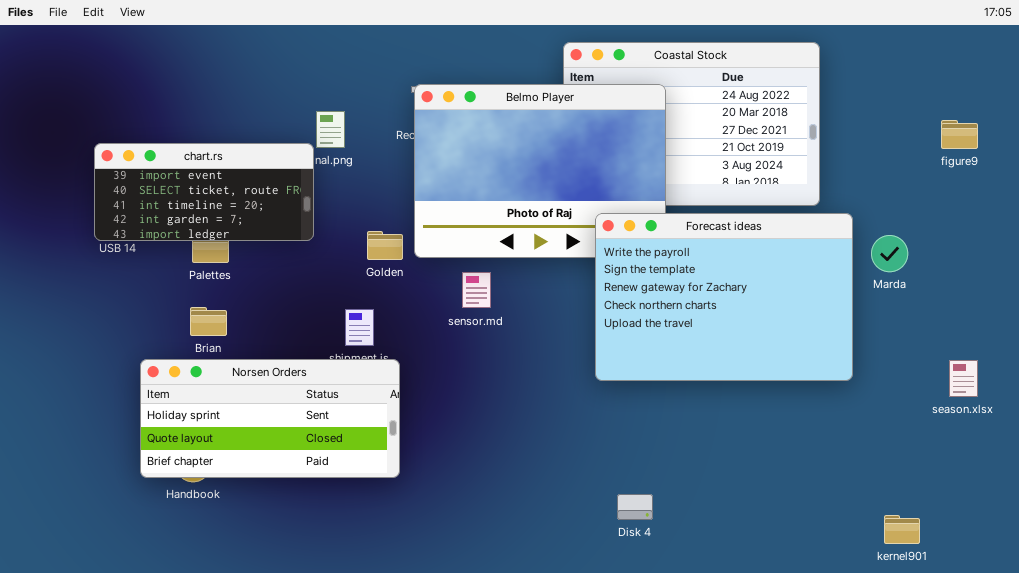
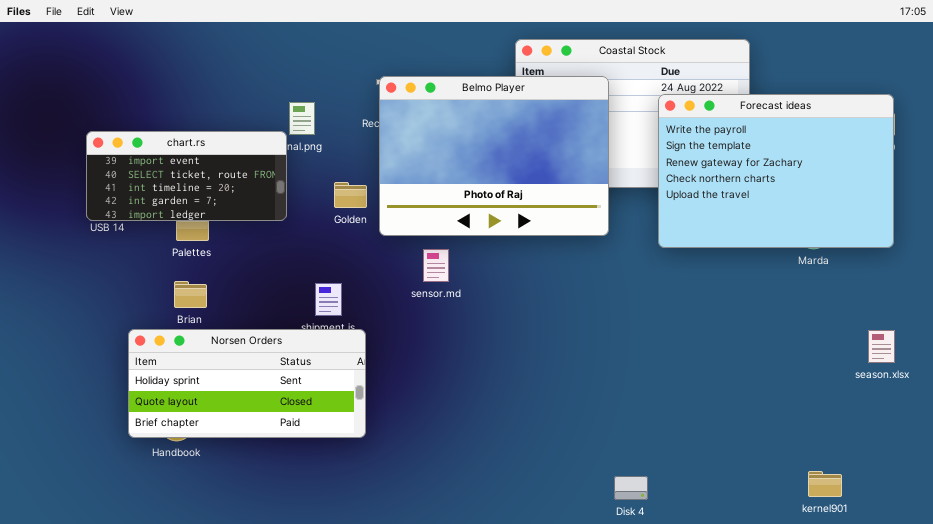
Forecast ideas: [595,213,853,381] -> [658,94,894,248], moved
Golden: [367,231,403,260] -> [334,182,367,208], moved
Disk 4: [617,494,653,520] -> [614,476,648,500], moved

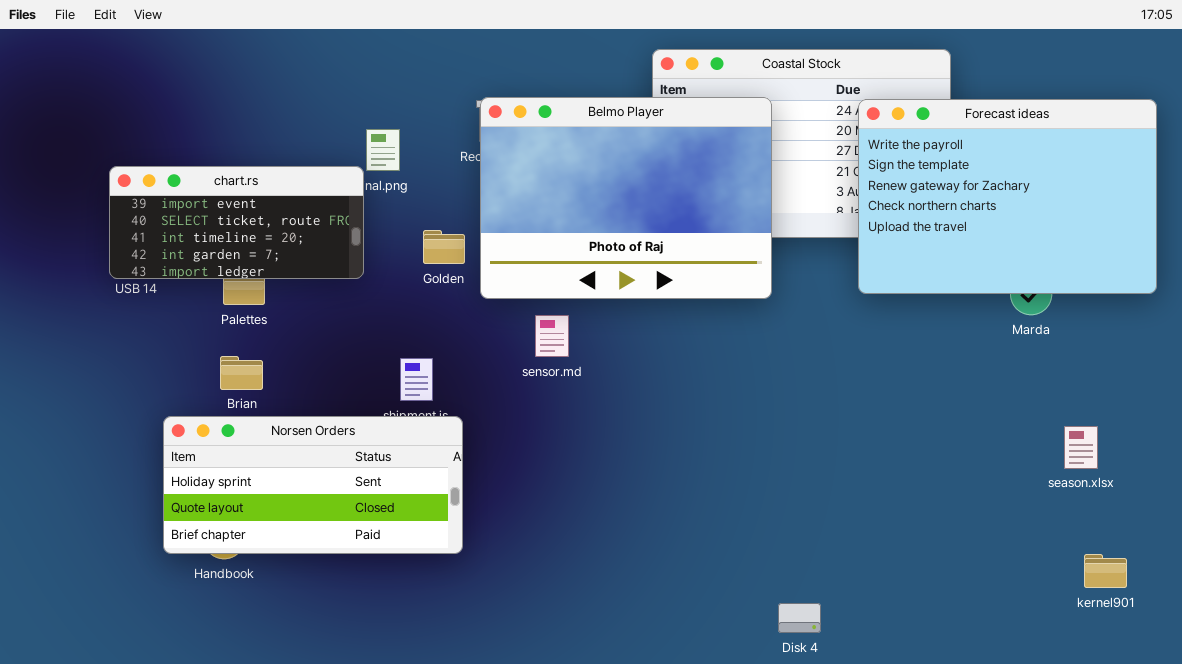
Forecast ideas: [658,94,894,248] -> [858,99,1157,294], moved
season.xlsx: [868,330,895,363] -> [1064,426,1098,469], moved
kernel901: [808,471,842,497] -> [1084,554,1127,588], moved

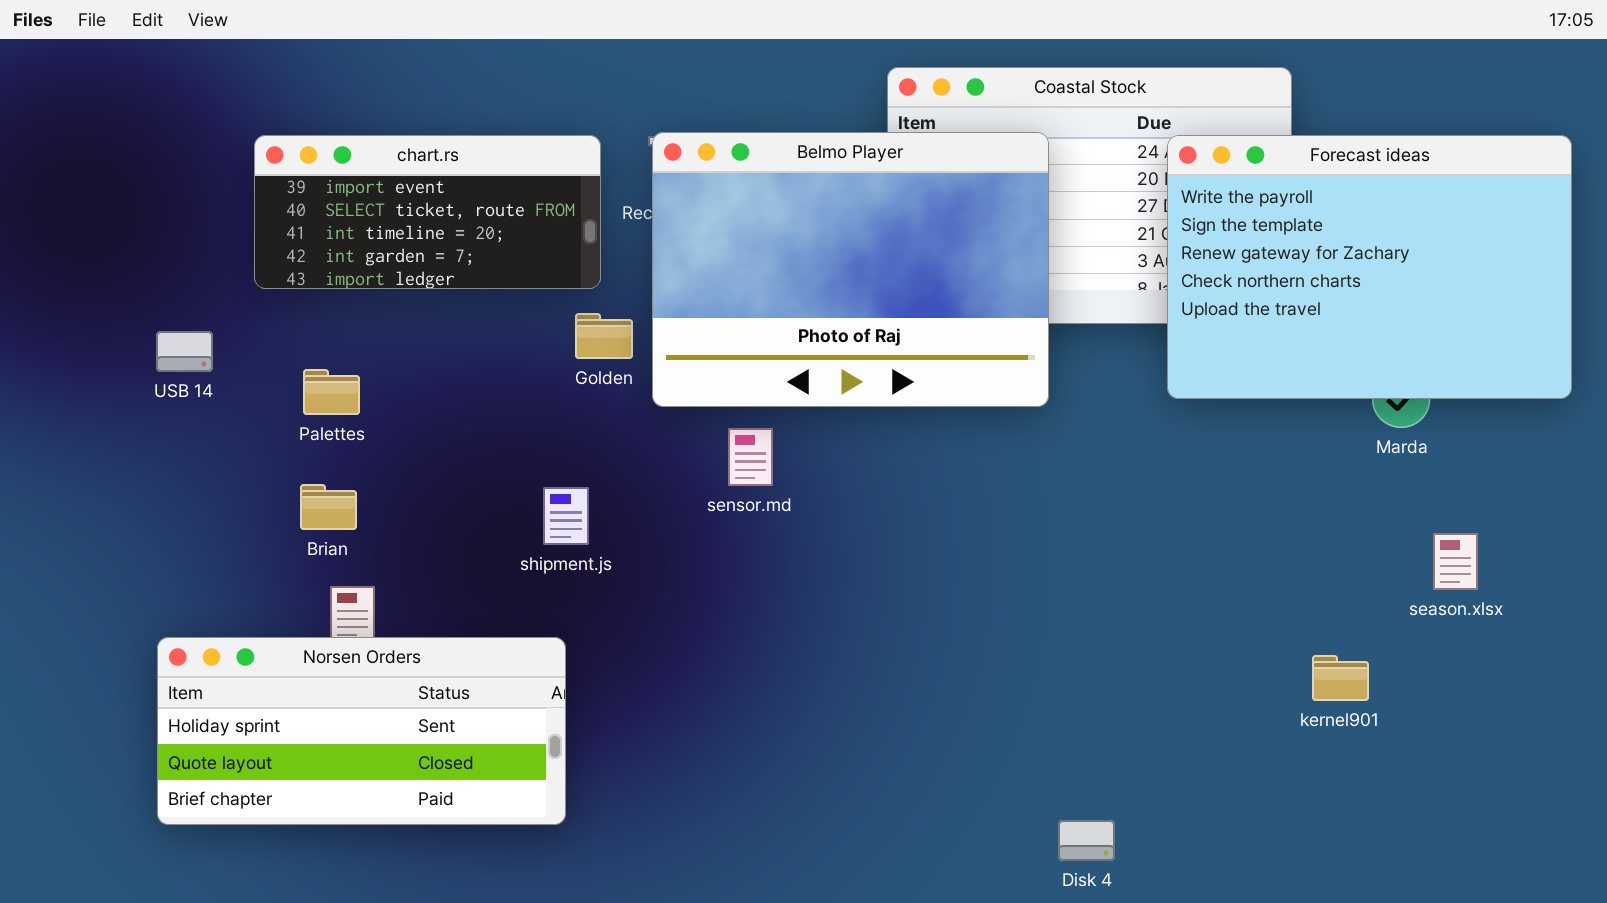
chart.rs: [109,166,364,279] -> [254,135,601,289], moved
Norsen Orders: [163,416,463,554] -> [157,637,566,825], moved
season.xlsx: [1064,426,1098,469] -> [1433,533,1478,590], moved
kernel901: [1084,554,1127,588] -> [1312,655,1369,701], moved

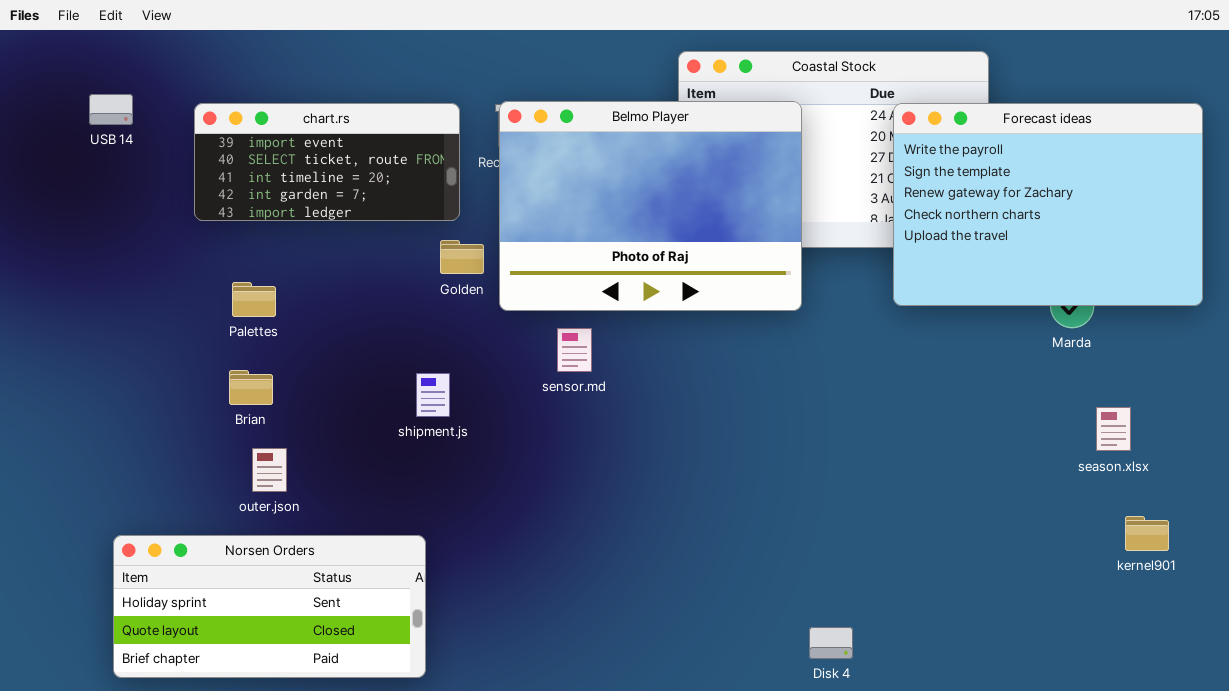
USB 14: [156,331,213,372] -> [89,94,133,125], moved
Norsen Orders: [157,637,566,825] -> [113,535,426,678], moved
kernel901: [1312,655,1369,701] -> [1125,516,1169,551], moved

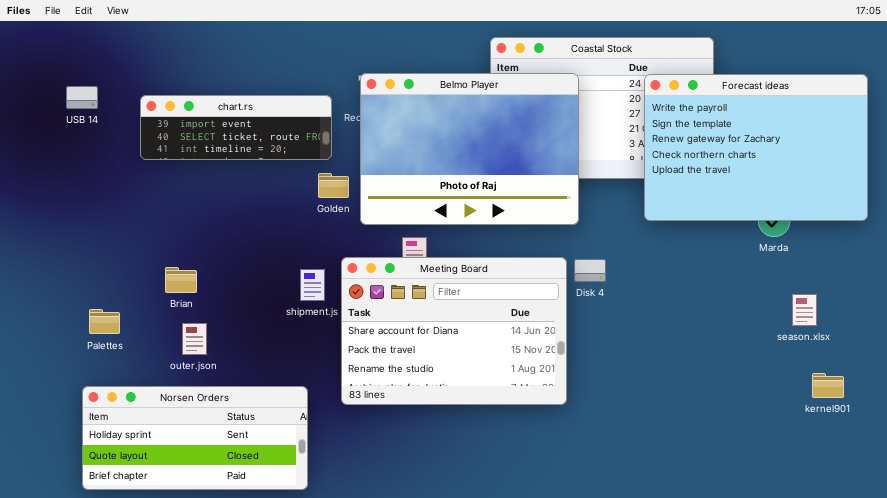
USB 14: [89,94,133,125] -> [66,86,98,109], moved
chart.rs: [194,103,460,221] -> [140,95,332,160], resized
Palettes: [232,282,276,317] -> [89,309,120,334], moved
Meeting Board: none -> [341,257,567,405], opened
Disk 4: [809,627,853,659] -> [574,259,606,282], moved

